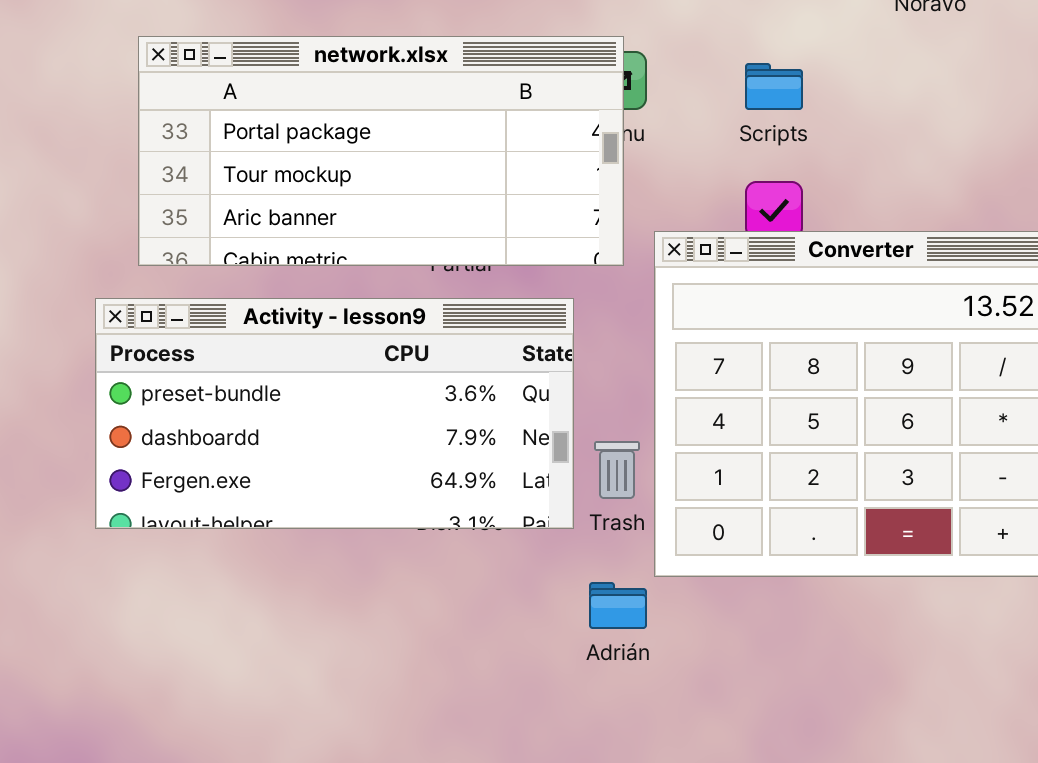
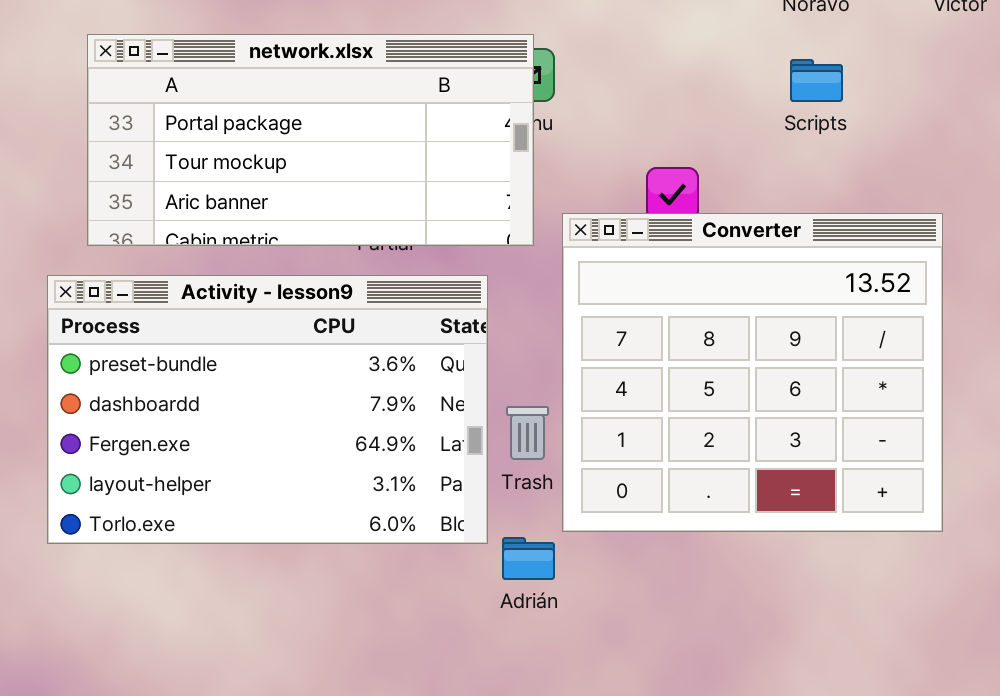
Scripts: [745,63,803,110] -> [790,59,843,102], moved
Activity - lesson9: [95,298,574,529] -> [47,275,488,544], resized

